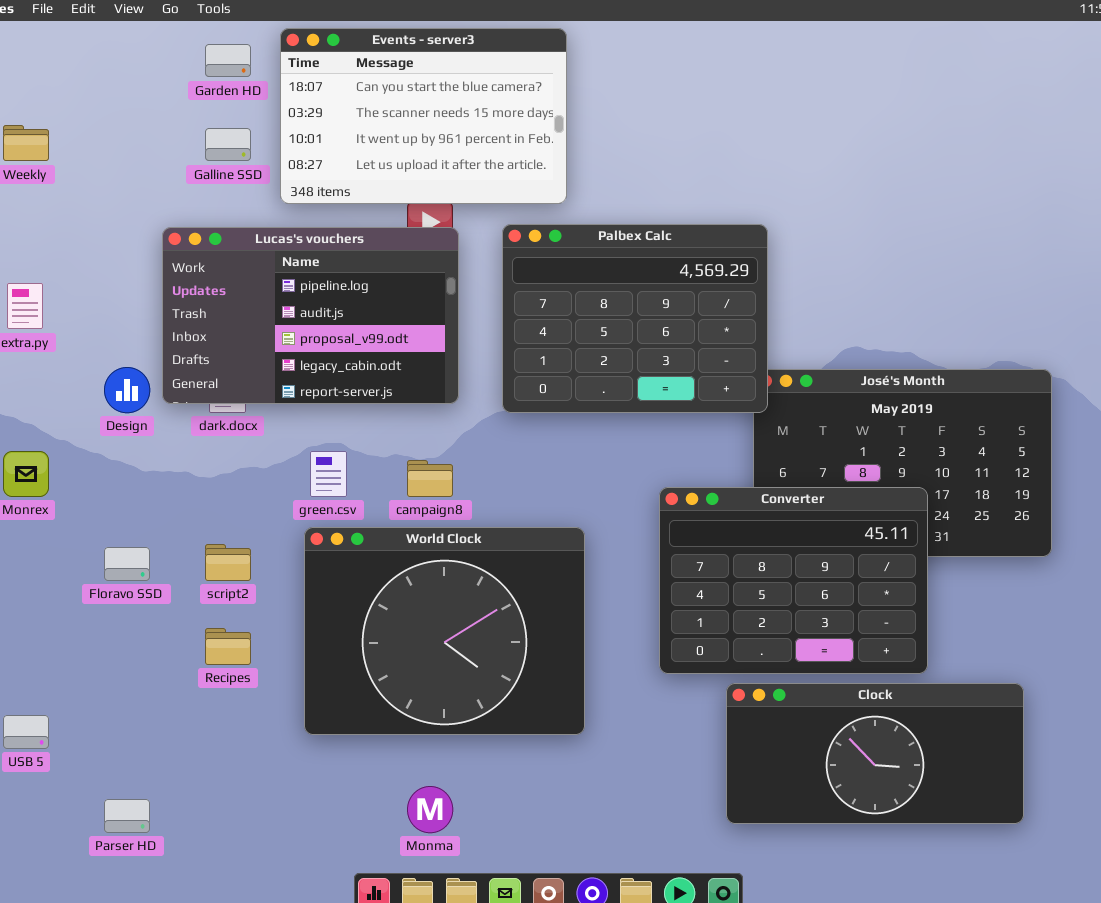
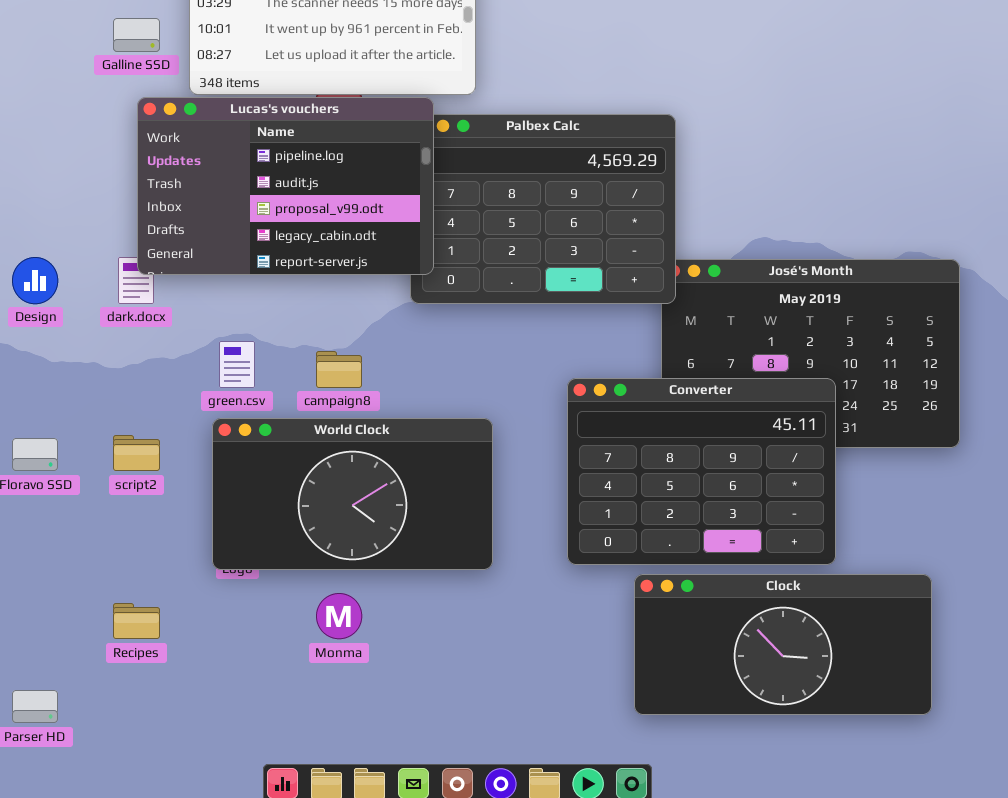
Lucas's vouchers: [162,227,459,404] -> [137,97,434,275], moved
World Clock: [304,527,585,735] -> [212,418,493,570], resized
Recipes: [205,628,251,665] -> [113,603,160,639], moved
Monma: [407,786,453,833] -> [316,593,362,639], moved

